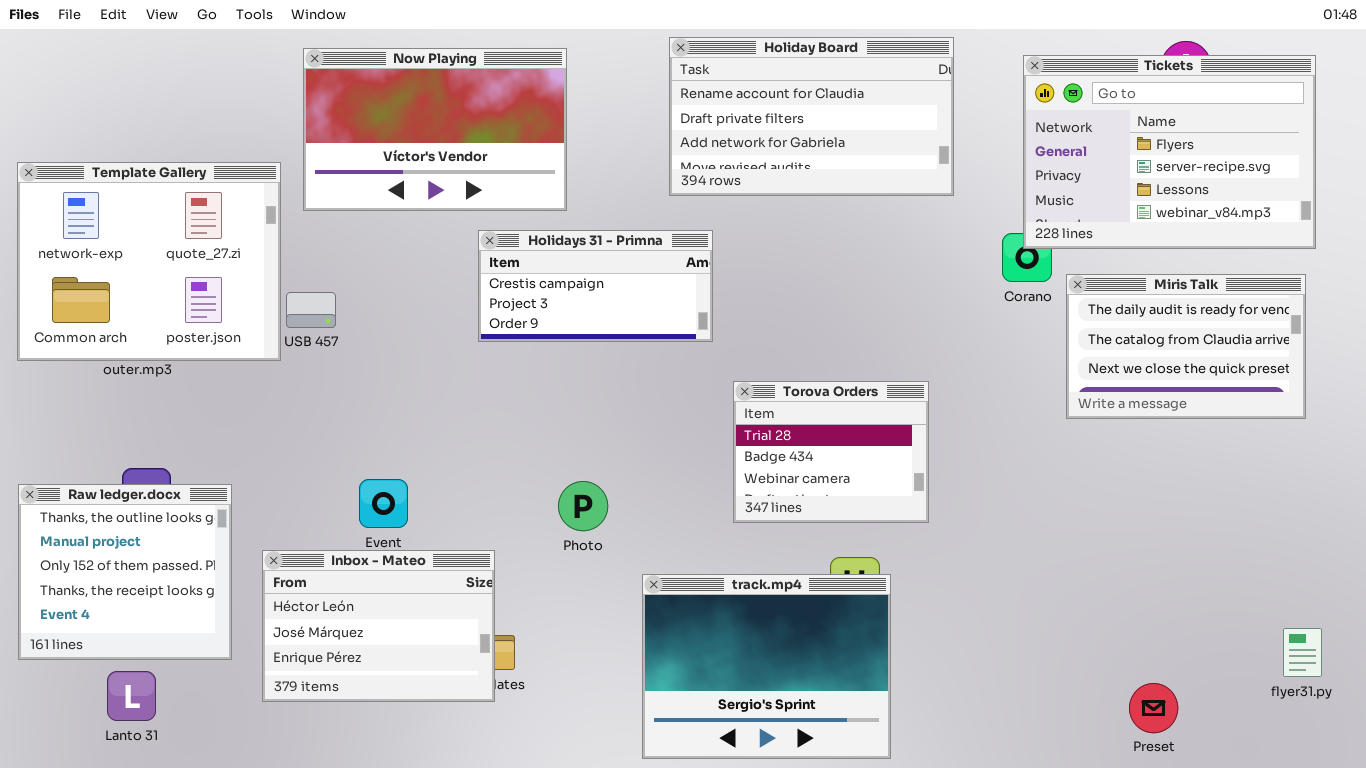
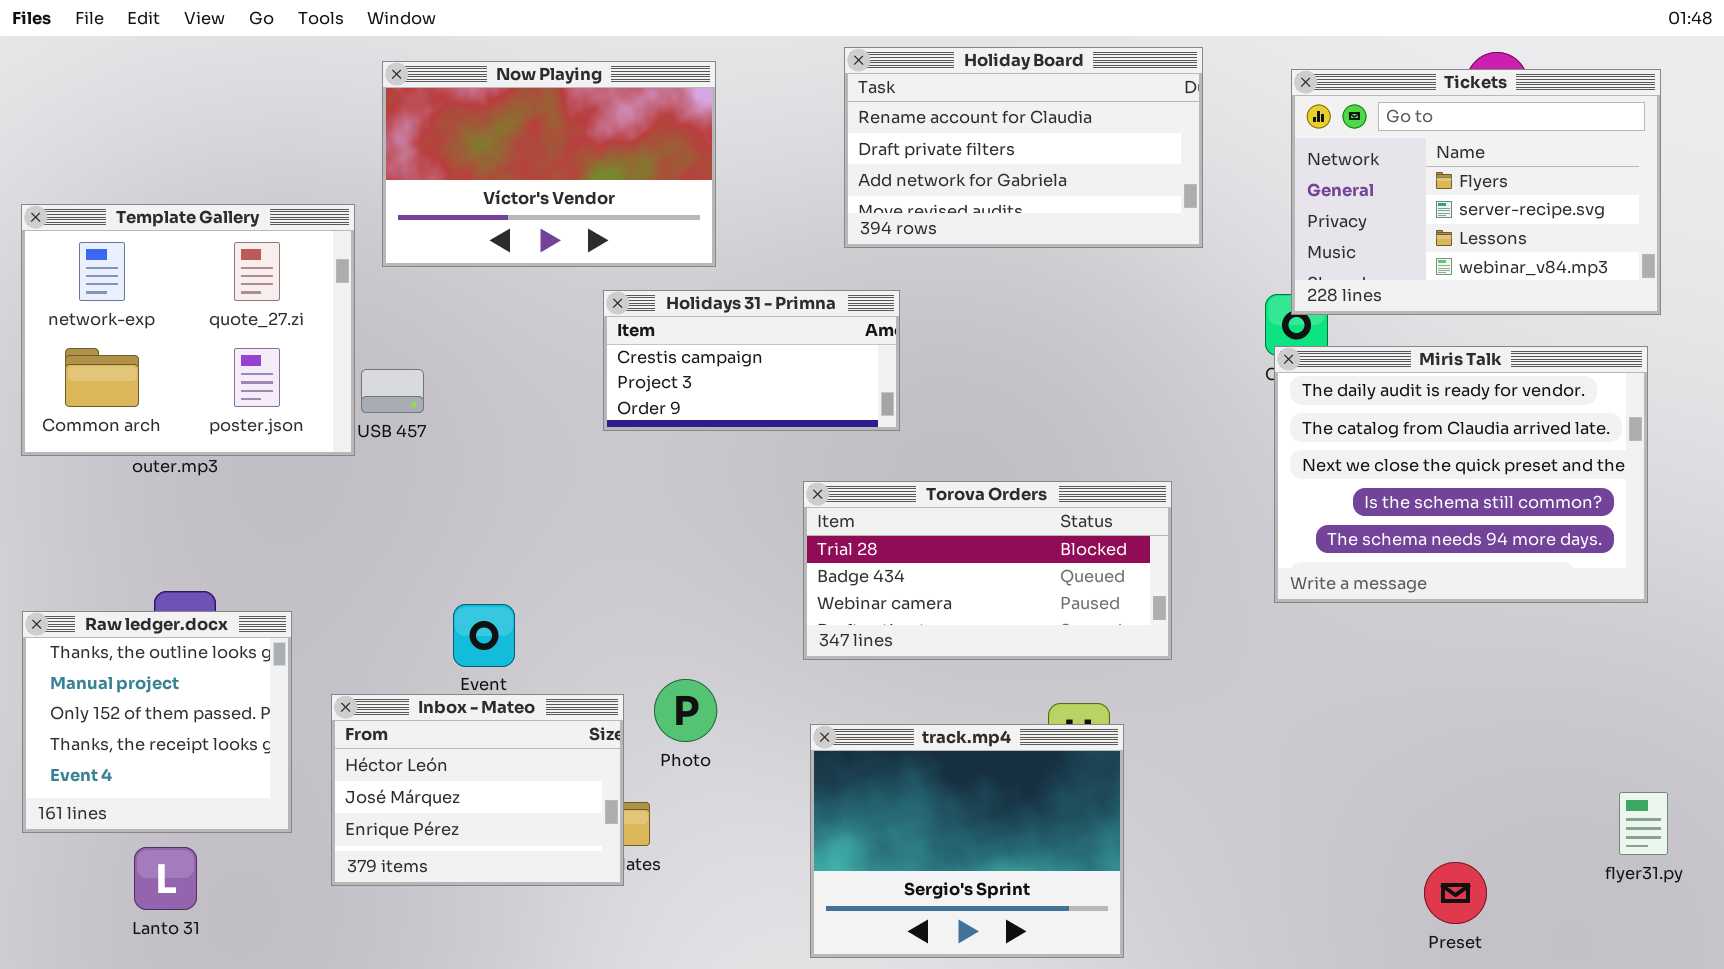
Miris Talk: [1066,274,1306,419] -> [1274,346,1648,603], resized
Torova Orders: [733,381,929,523] -> [803,481,1172,660], resized
Photo: [558,481,608,531] -> [654,679,717,742], moved

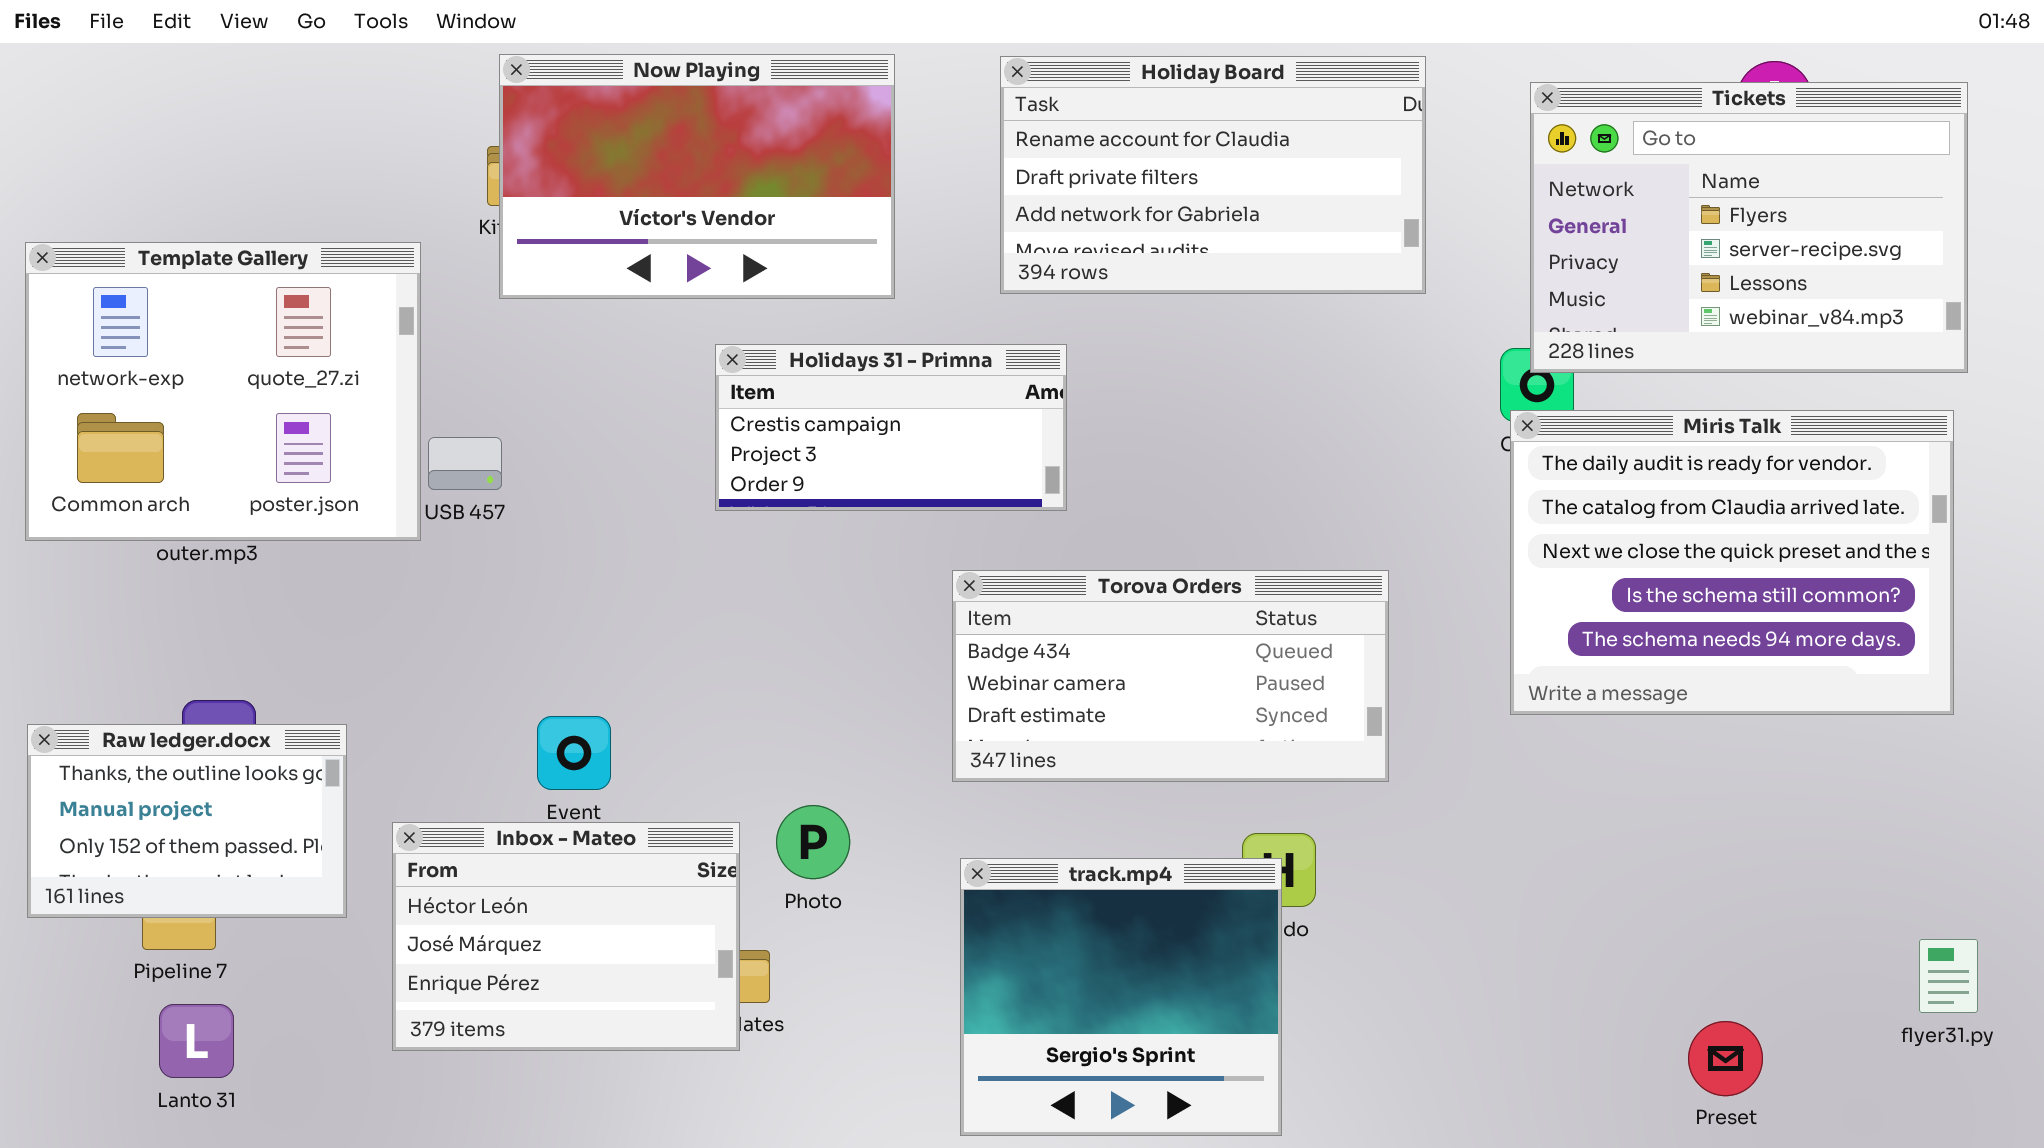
Now Playing: [382,61,716,267] -> [499,54,895,299], moved
Torova Orders: [803,481,1172,660] -> [952,570,1389,782], scrolled down 1 row
Raw ledger.docx: [22,611,292,833] -> [27,724,347,918], resized
track.mp4: [810,724,1124,958] -> [960,858,1282,1136], resized

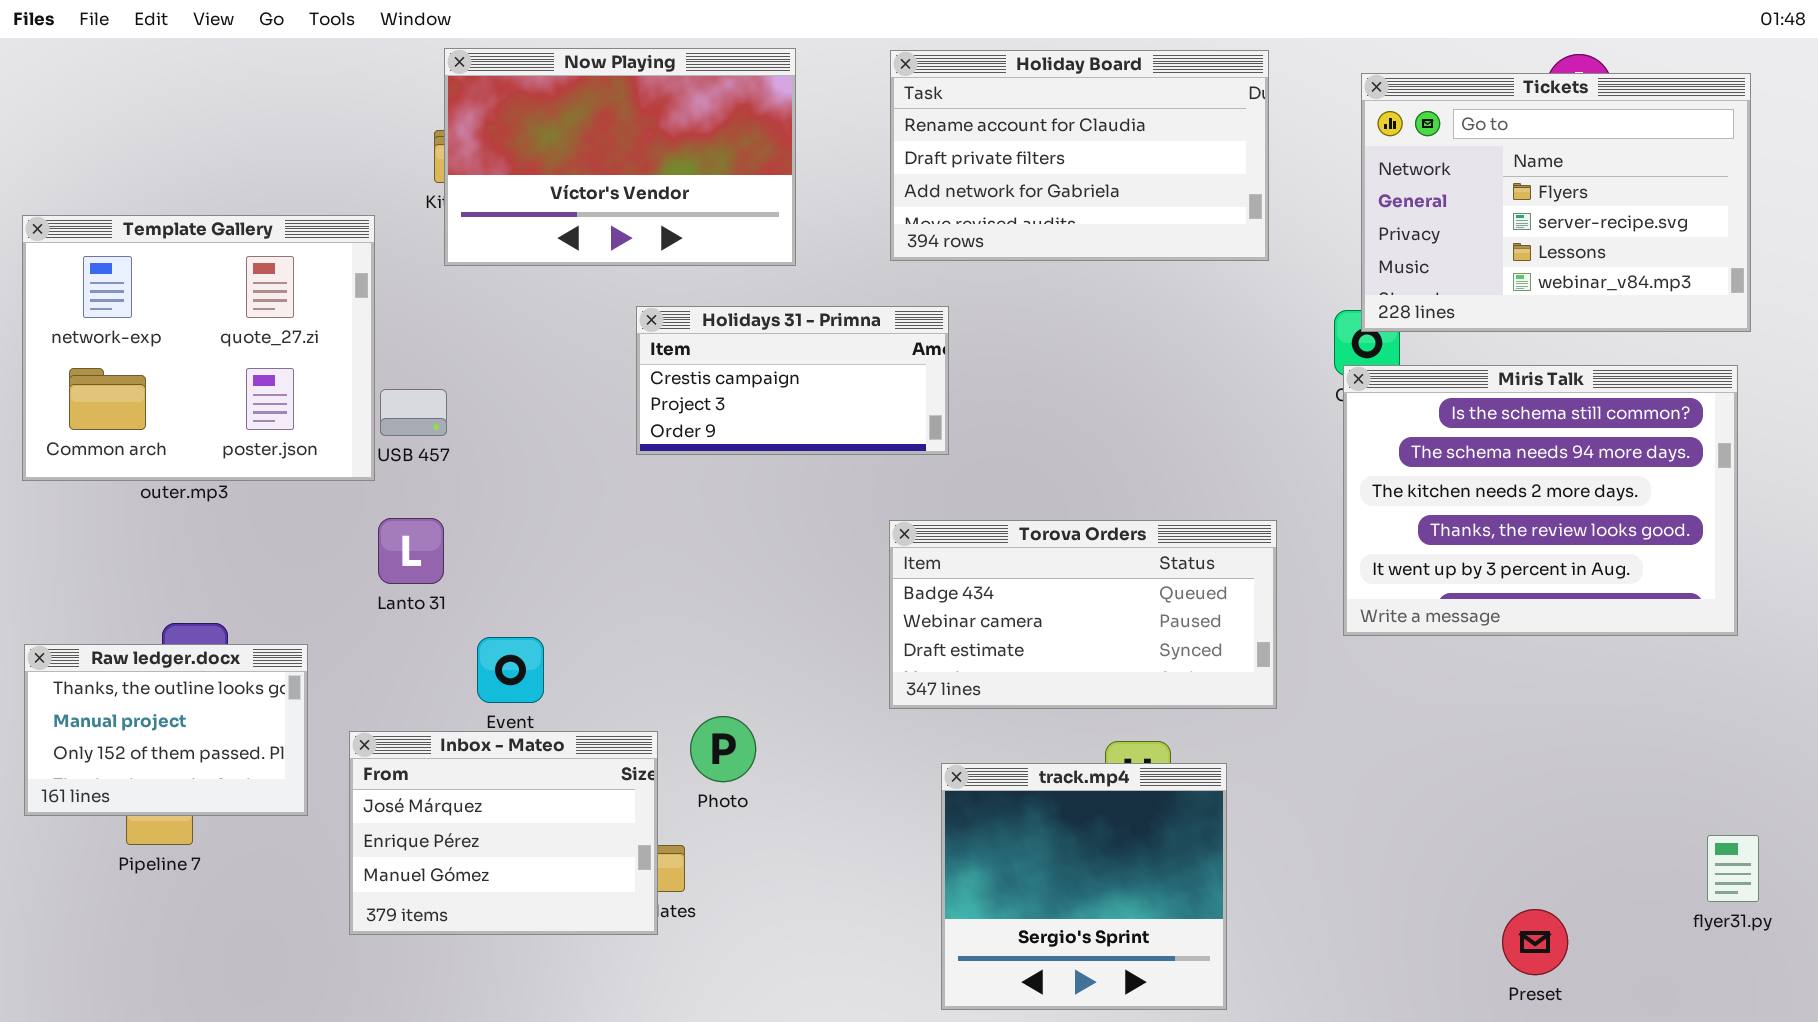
Miris Talk: [1510,410,1954,715] -> [1343,365,1738,636], scrolled down 3 rows
Torova Orders: [952,570,1389,782] -> [889,520,1277,709], moved
Inbox - Mateo: [392,822,740,1051] -> [349,731,658,935], scrolled down 1 row
track.mp4: [960,858,1282,1136] -> [941,763,1227,1010], moved
Lanto 31: [159,1004,234,1078] -> [378,518,444,584], moved

